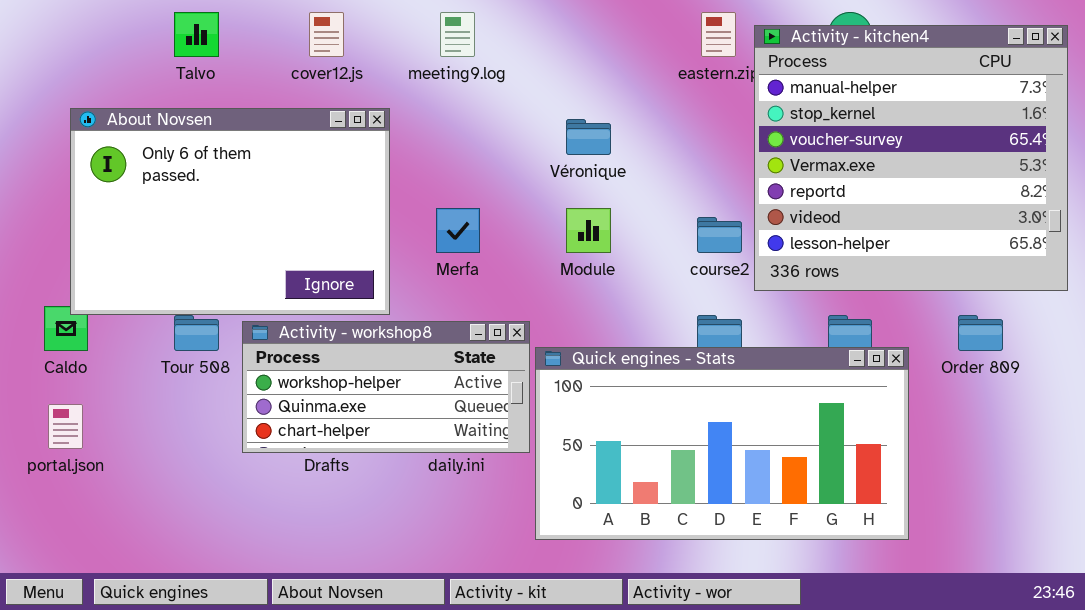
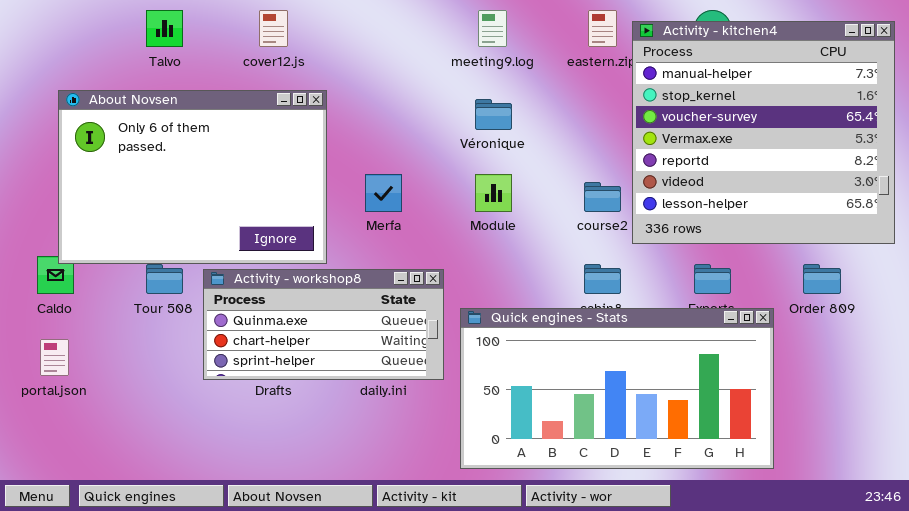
meeting9.log: [440,12,475,57] -> [478,10,507,47], moved
Activity - workshop8: [242,321,530,453] -> [203,269,444,380], scrolled down 1 row
Quick engines - Stats: [535,347,909,540] -> [460,308,774,469], moved

